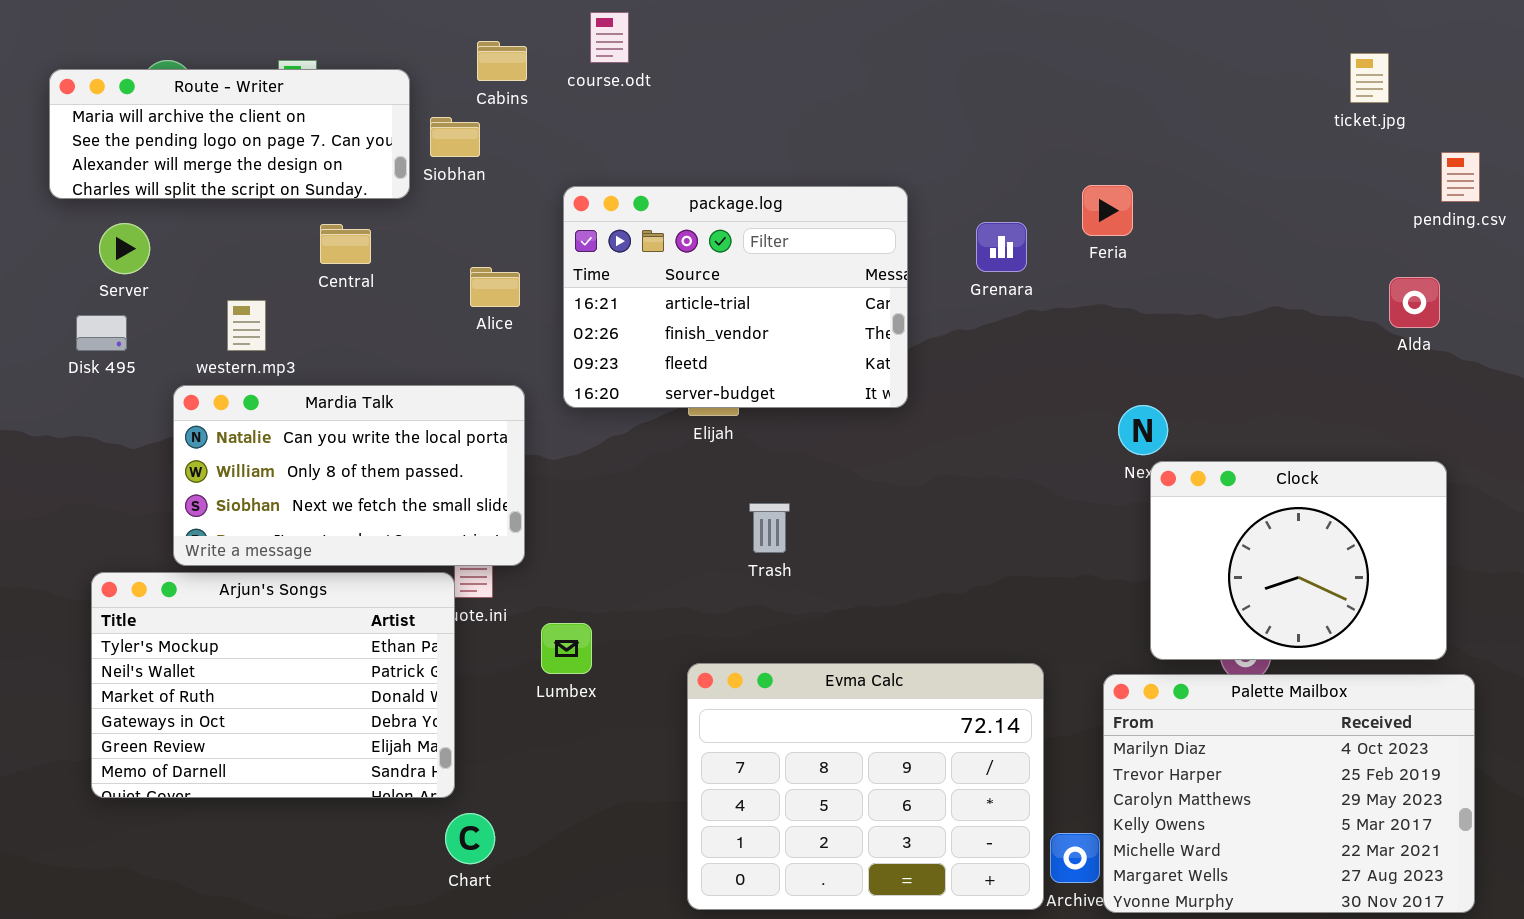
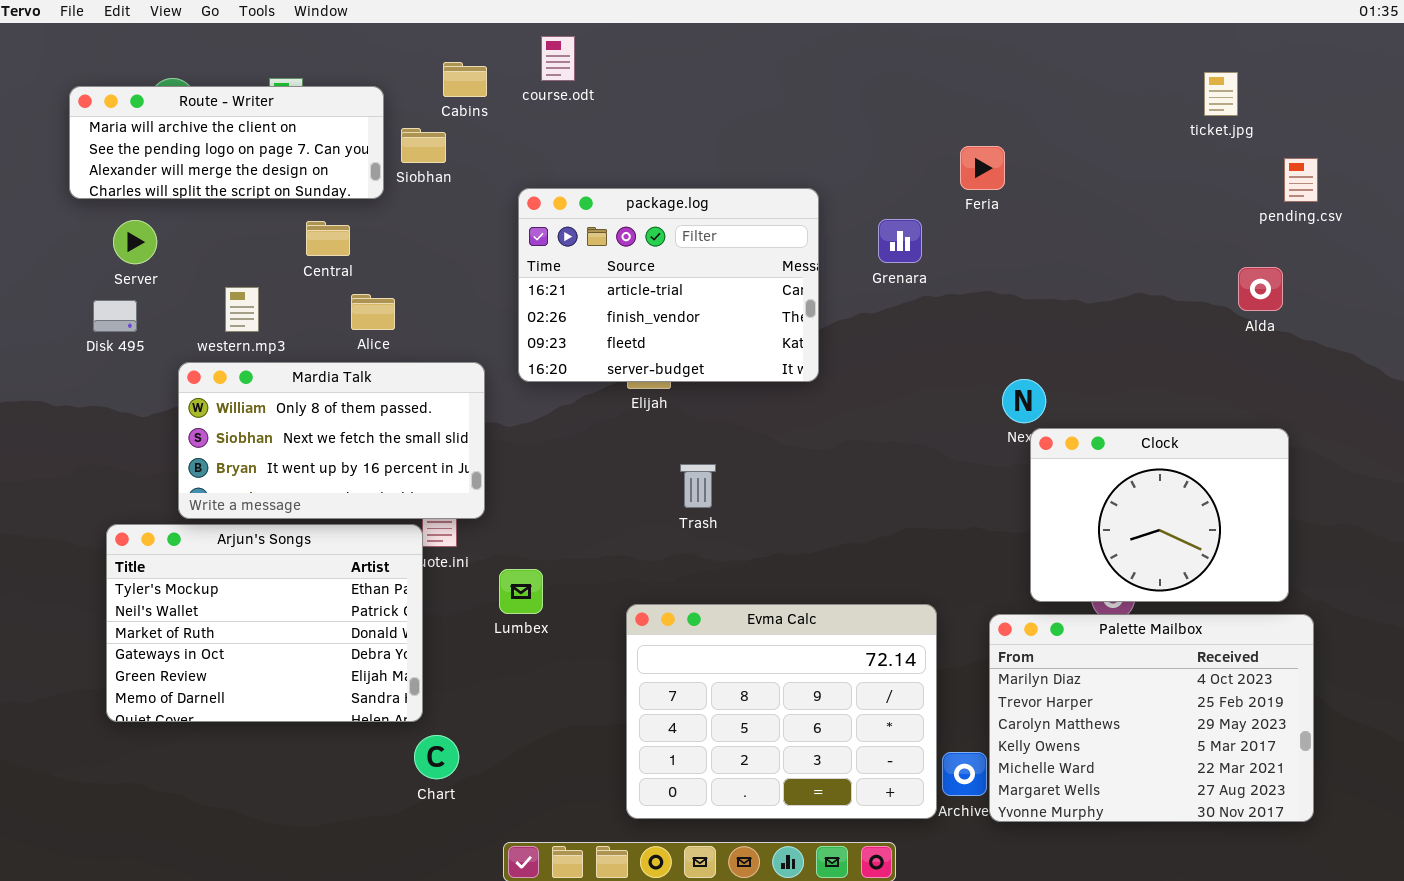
Feria: [1082,185,1133,236] -> [960,146,1005,190], moved
Alice: [470,267,520,307] -> [351,294,395,330], moved
Mardia Talk: [173,385,525,566] -> [178,362,485,519], scrolled down 1 row

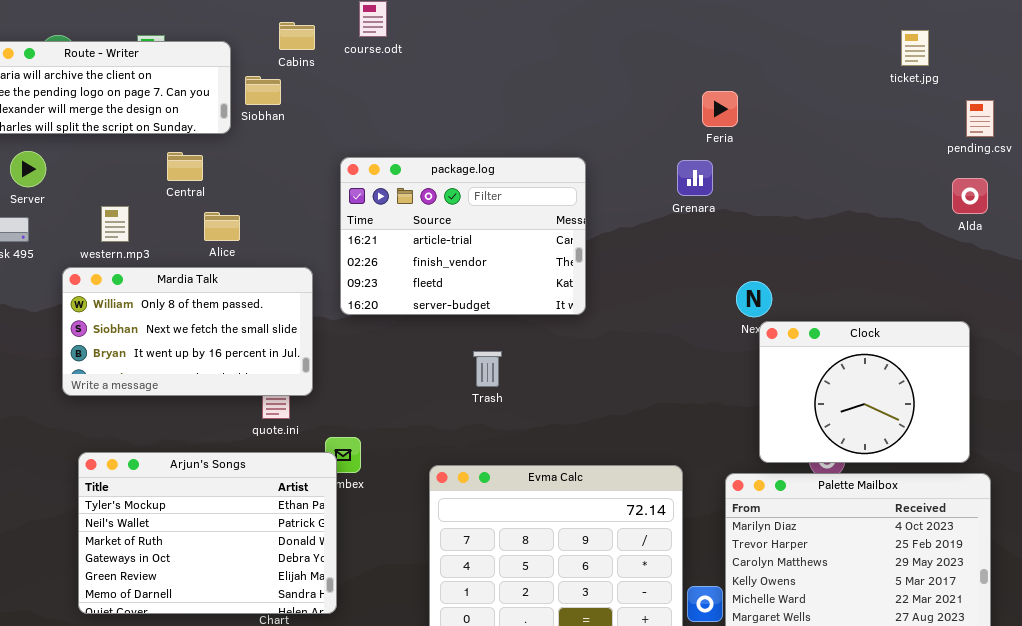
package.log: [518,188,819,382] -> [340,157,586,315], moved
Grenara: [878,219,922,263] -> [677,160,713,196], moved
Alda: [1238,267,1283,311] -> [952,178,988,214], moved
Arjun's Songs: [106,524,423,722] -> [78,452,337,614], moved

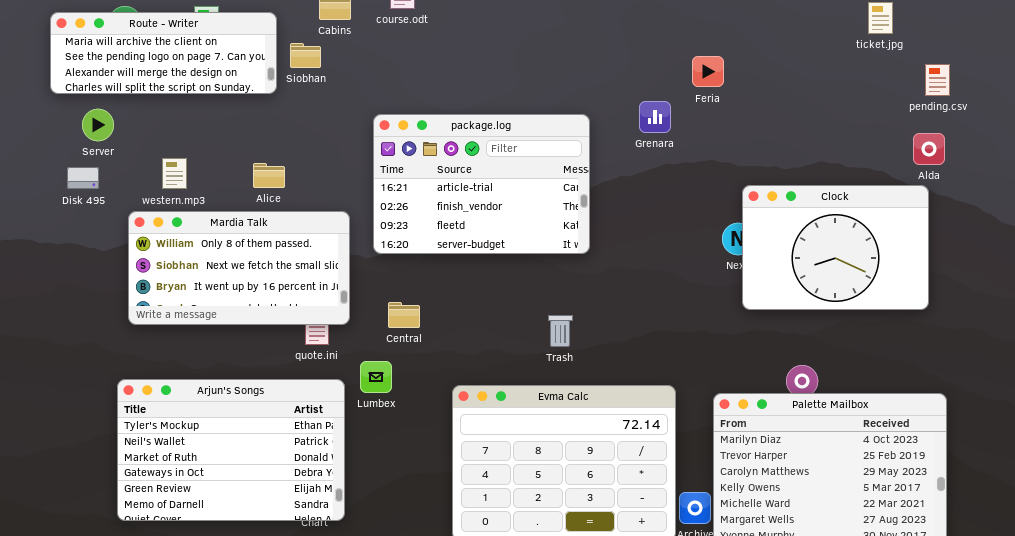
Central: [167,152,203,181] -> [388,302,420,328], moved
Grenara: [677,160,713,196] -> [639,101,671,133], moved
Clock: [759,321,970,463] -> [742,185,929,310], moved
Trash: [473,351,502,387] -> [548,315,573,347], moved
Arjun's Songs: [78,452,337,614] -> [117,379,345,521], moved

